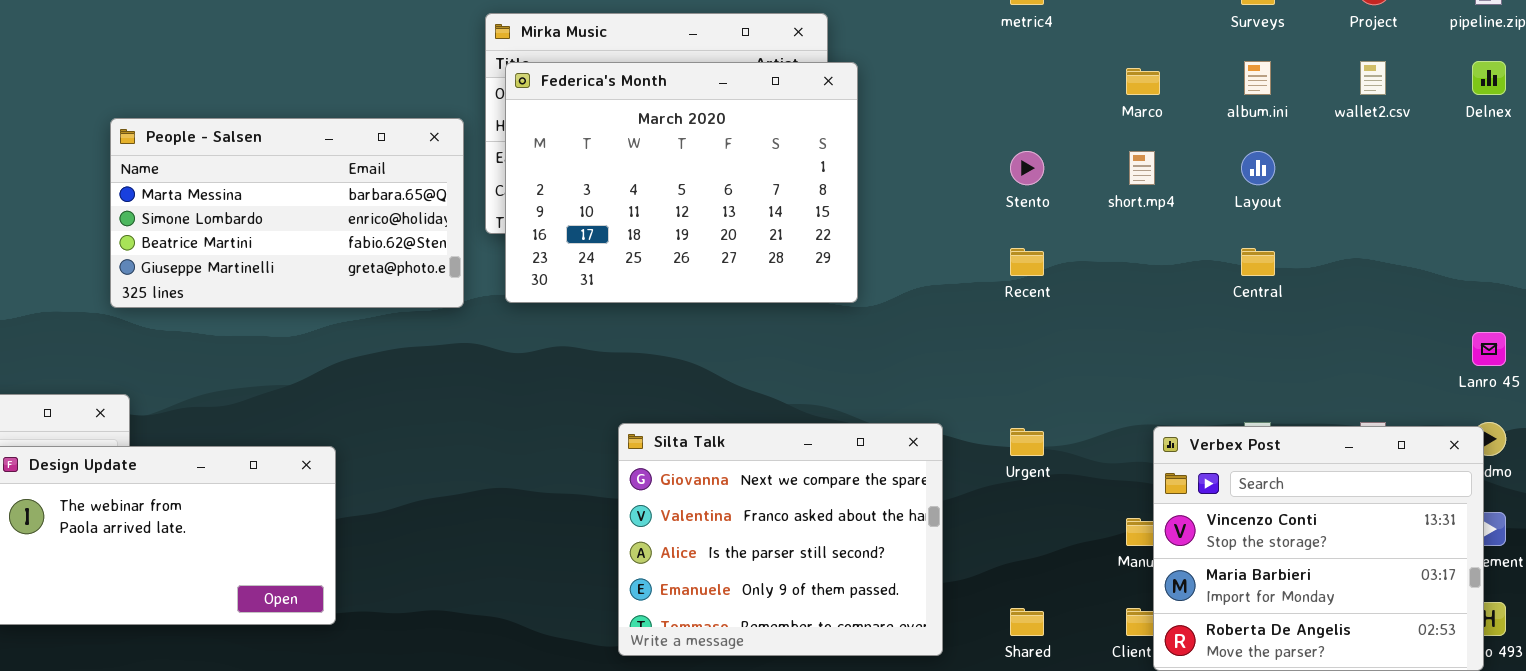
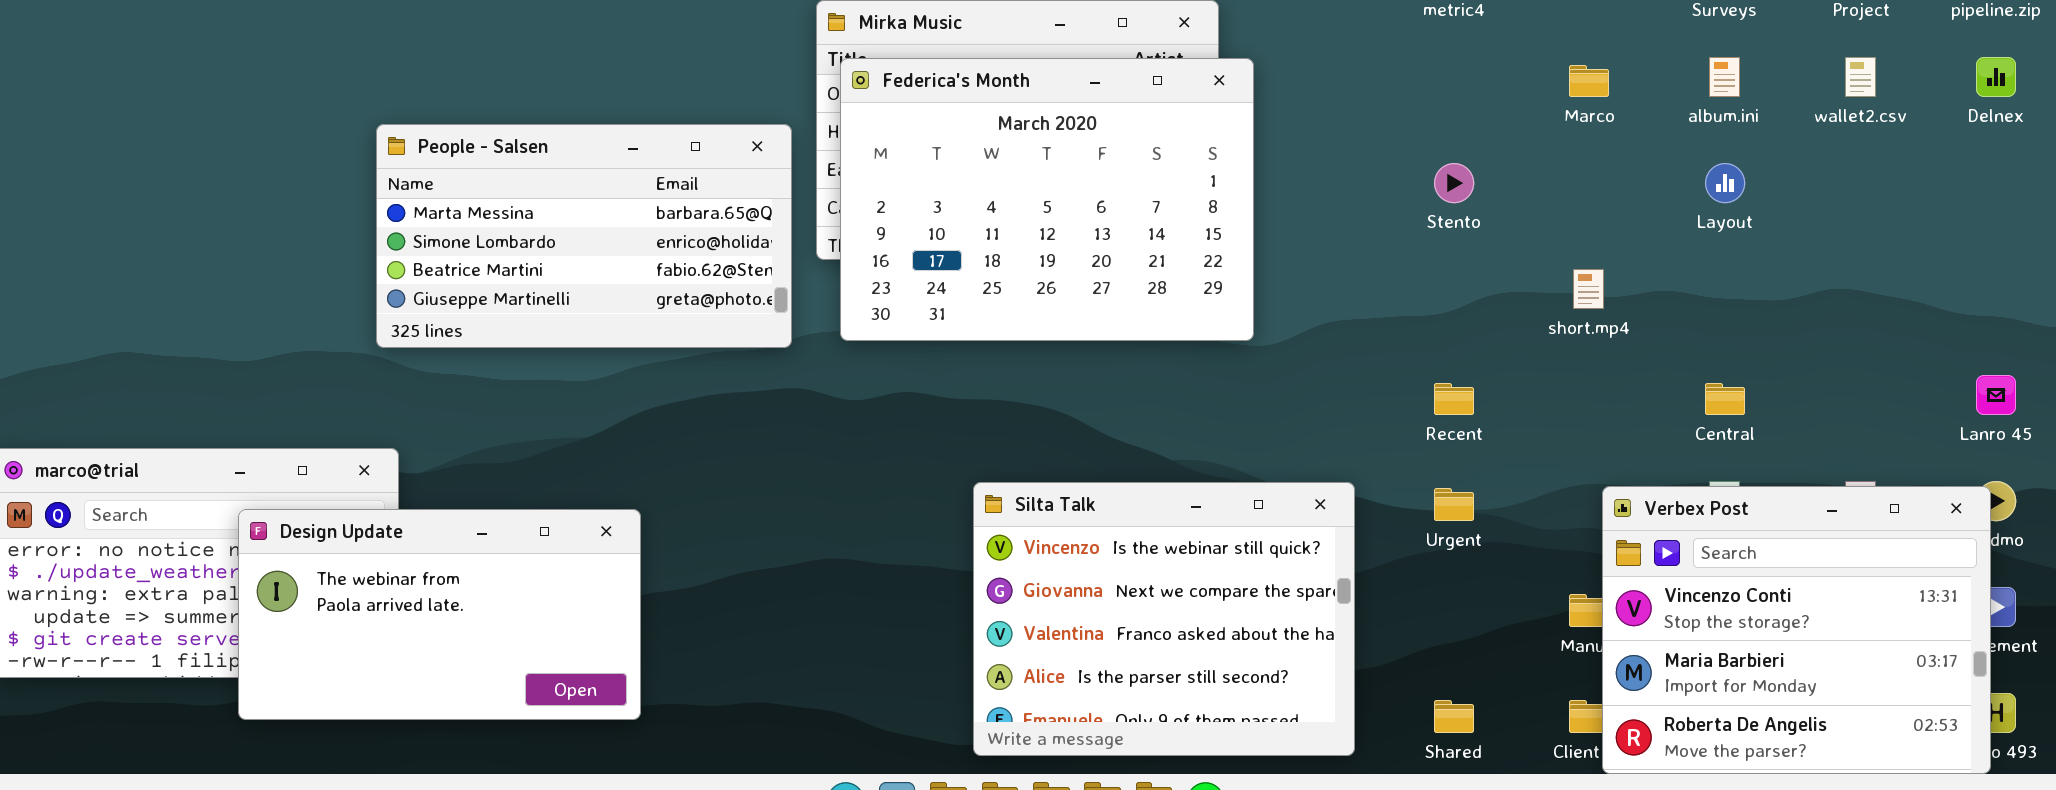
short.mp4: [1129,151,1155,185] -> [1573,269,1604,309], moved
Recent: [1010,248,1044,276] -> [1434,383,1474,415], moved
Central: [1241,248,1275,276] -> [1705,383,1745,415], moved
Silta Talk: [618,423,943,656] -> [973,482,1355,756], scrolled up 1 row

